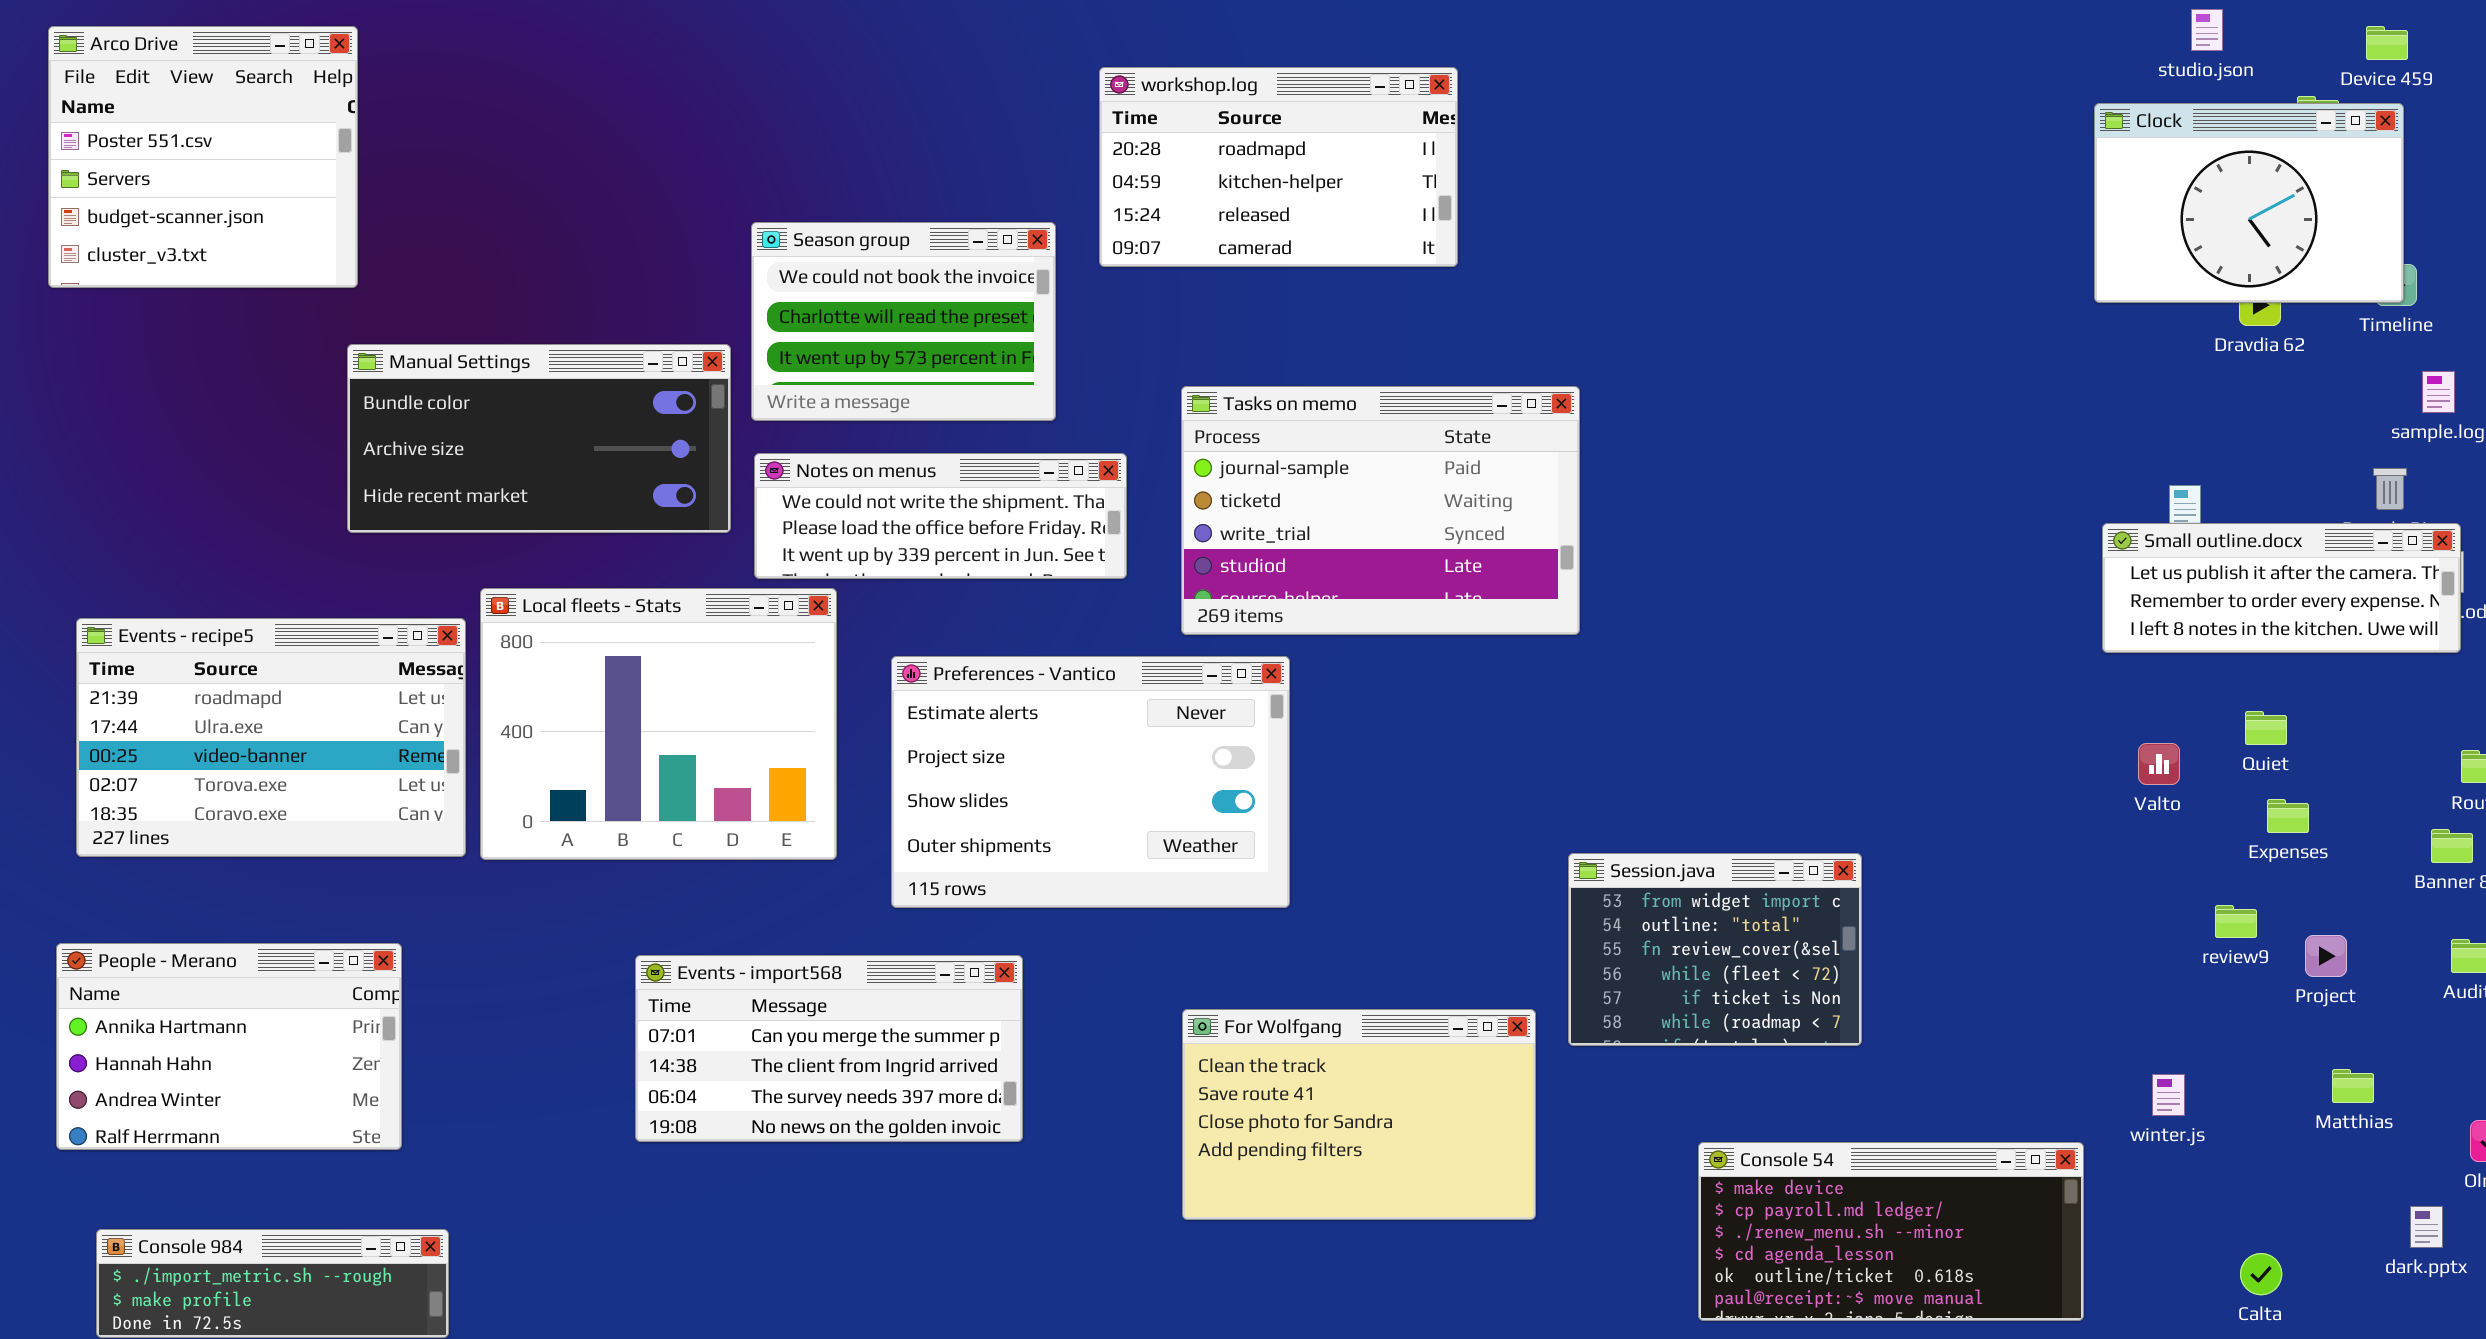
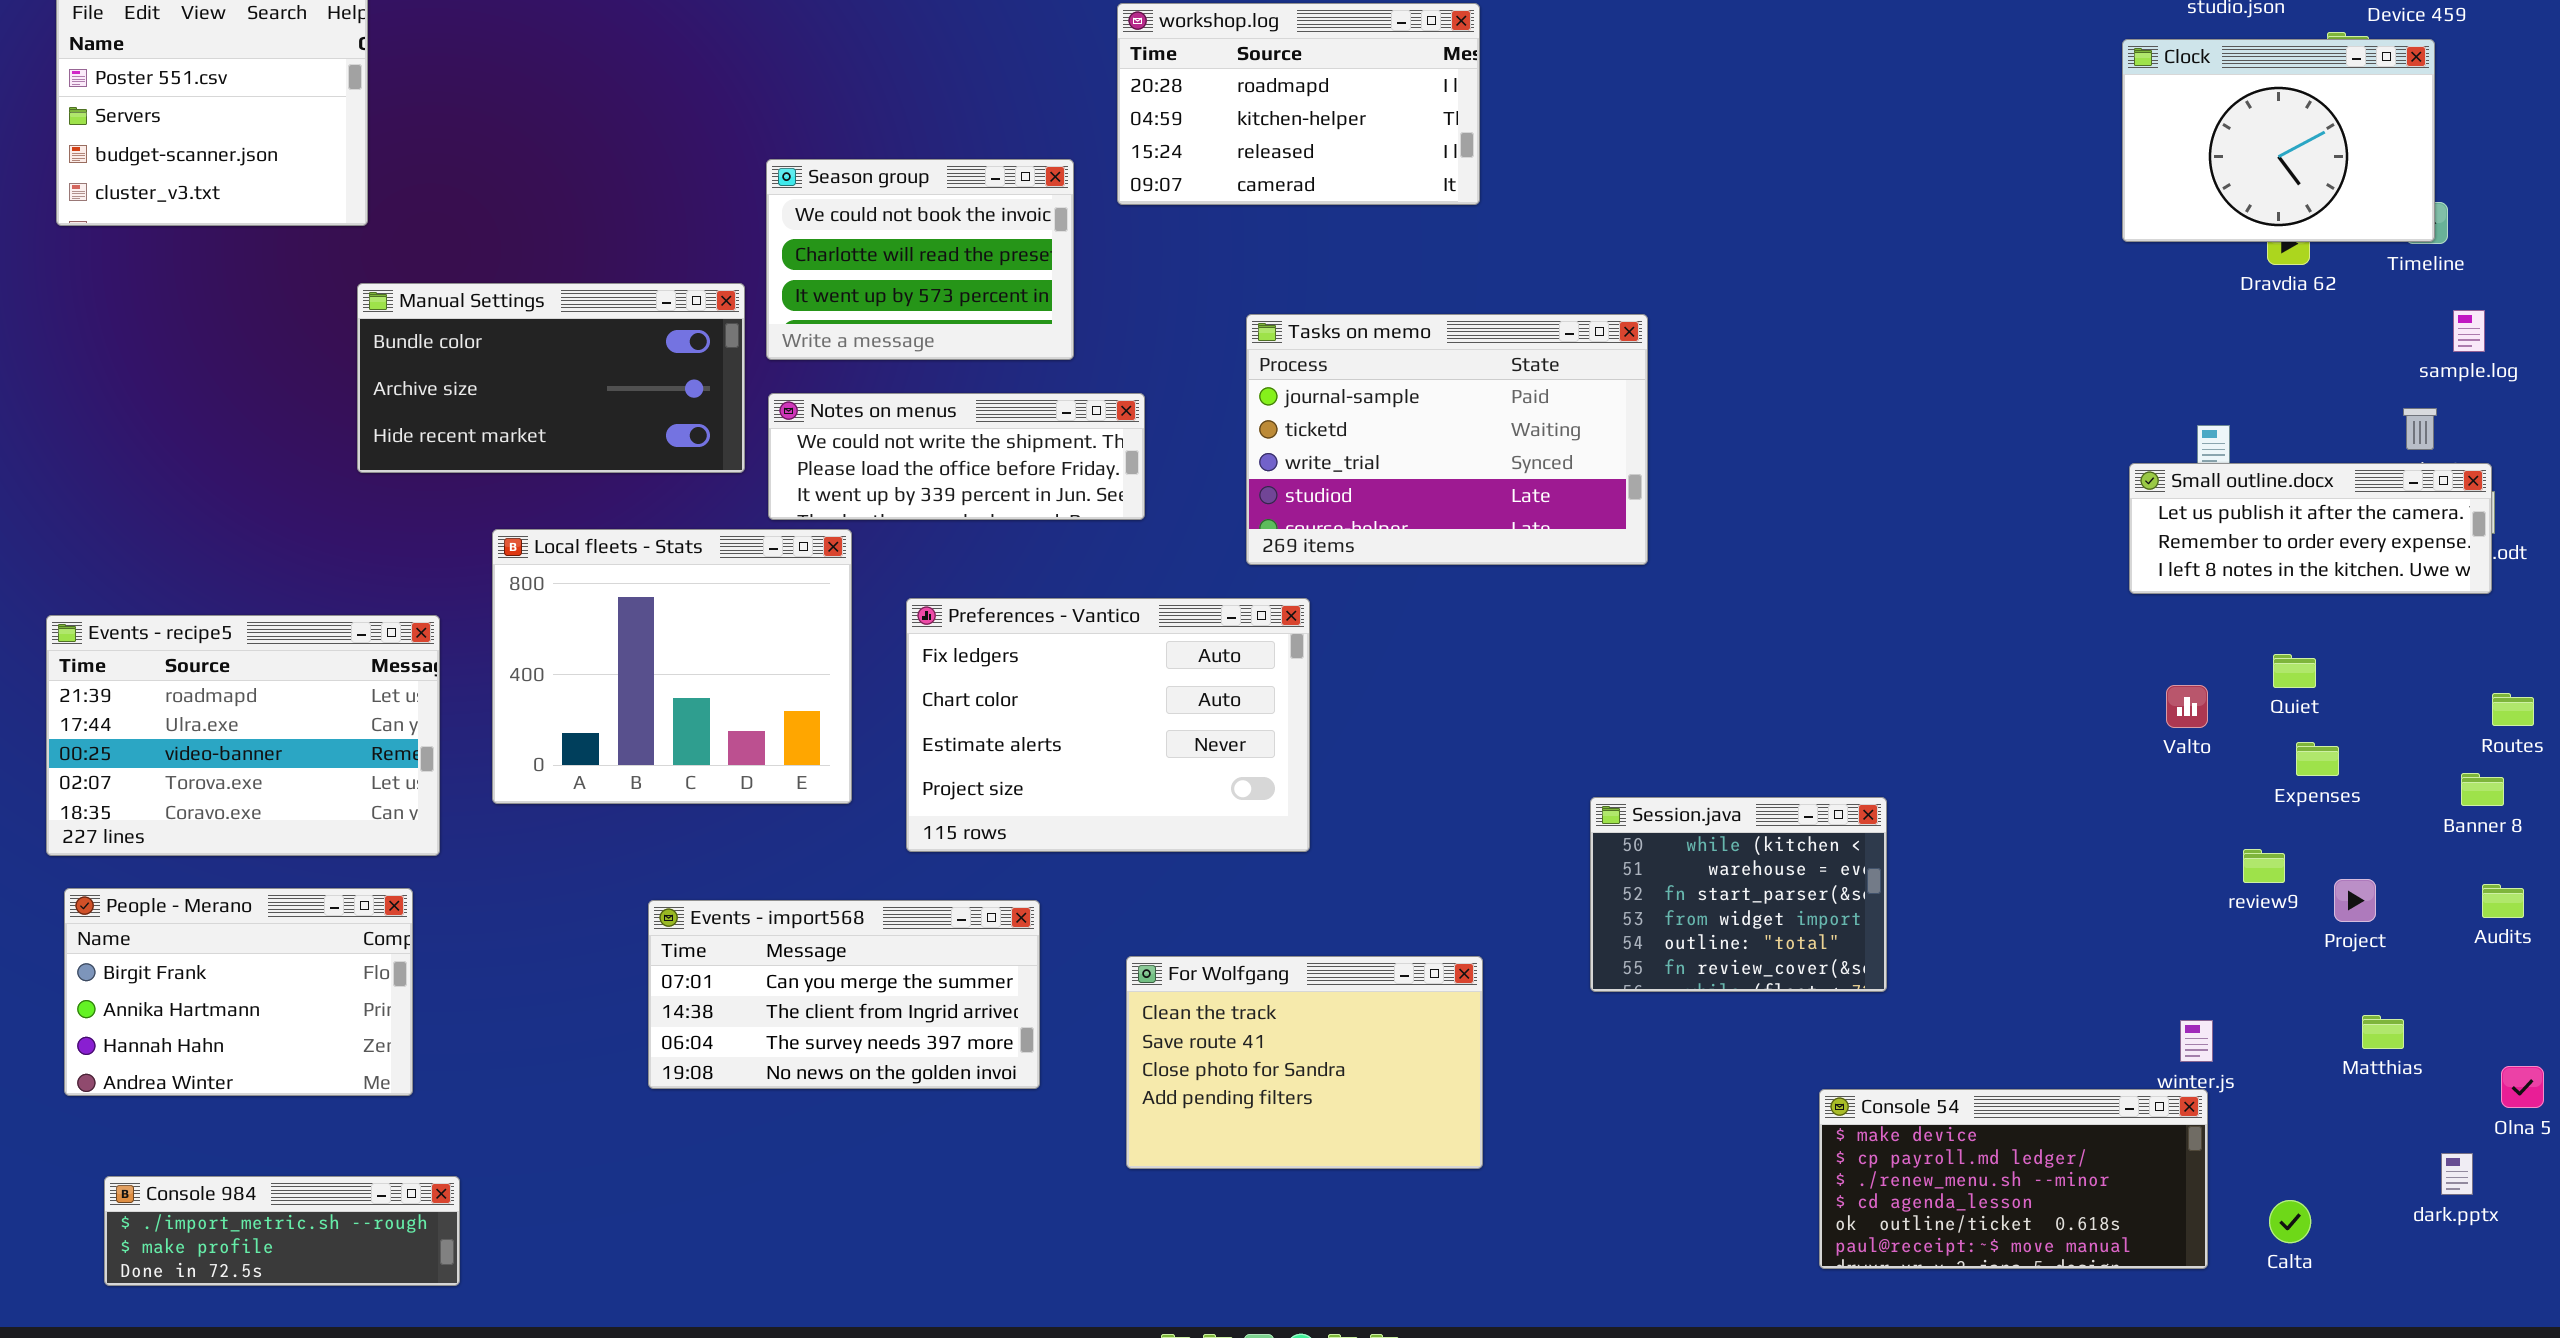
Tasks on memo: [1181,386,1580,635] -> [1246,314,1648,565], moved
Events - recipe5: [76,618,466,857] -> [46,615,440,856], moved
Preferences - Vantico: [891,656,1290,908] -> [906,598,1310,852], scrolled up 2 rows
Session.java: [1568,853,1862,1046] -> [1590,797,1887,992], scrolled up 3 rows
People - Merano: [56,943,402,1150] -> [64,888,413,1096], scrolled up 1 row
For Wolfgang: [1182,1009,1536,1220] -> [1126,956,1483,1169], moved
Console 54: [1698,1142,2084,1321] -> [1819,1089,2208,1269], moved

